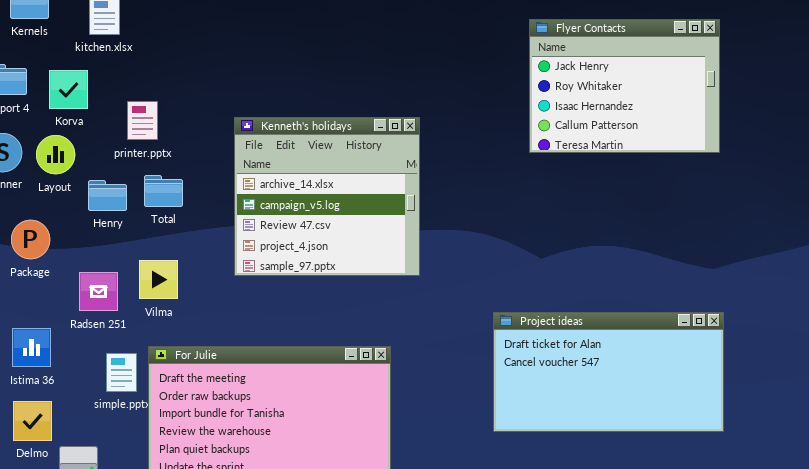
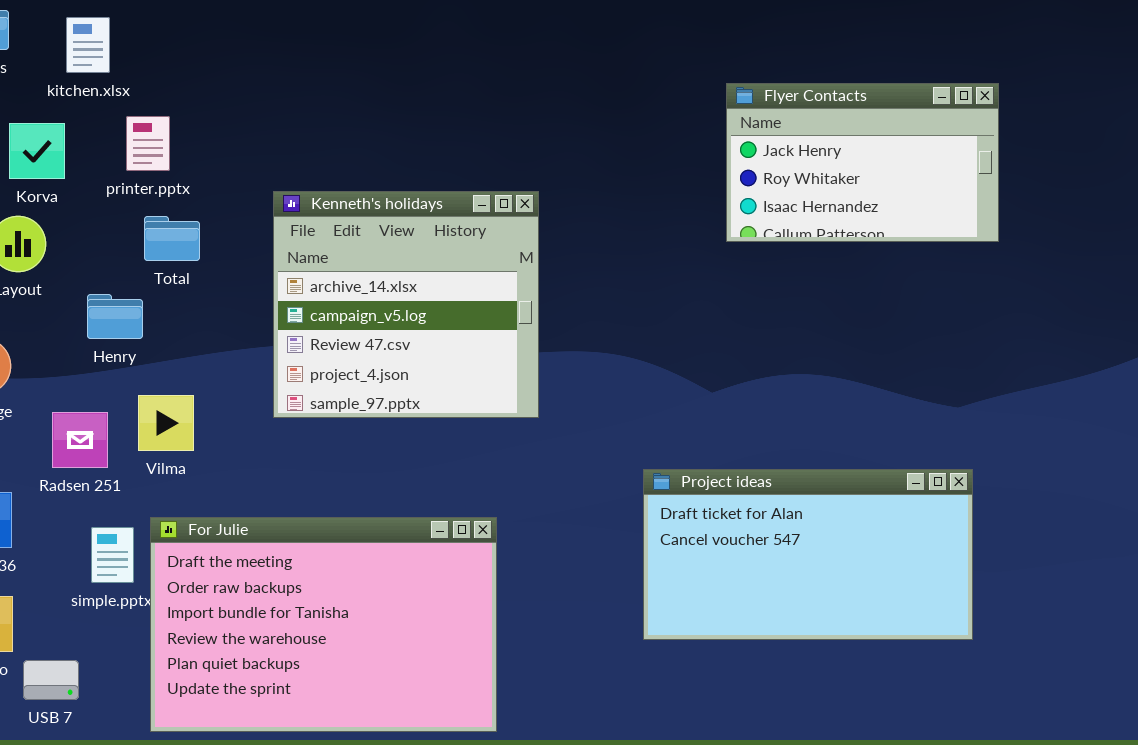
Flyer Contacts: [529,19,720,153] -> [726,83,999,242], moved, resized
printer.pptx: [127,101,158,140] -> [126,116,170,171], moved
Total: [144,175,183,207] -> [144,216,200,261], moved
Henry: [88,180,127,211] -> [87,294,143,339], moved

